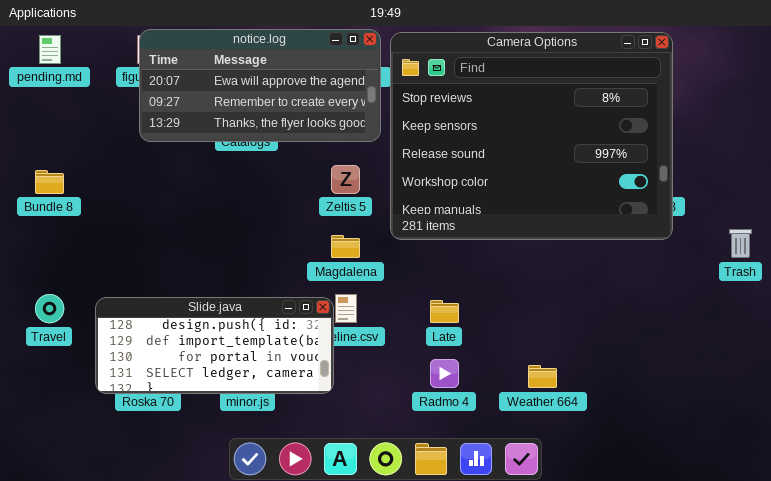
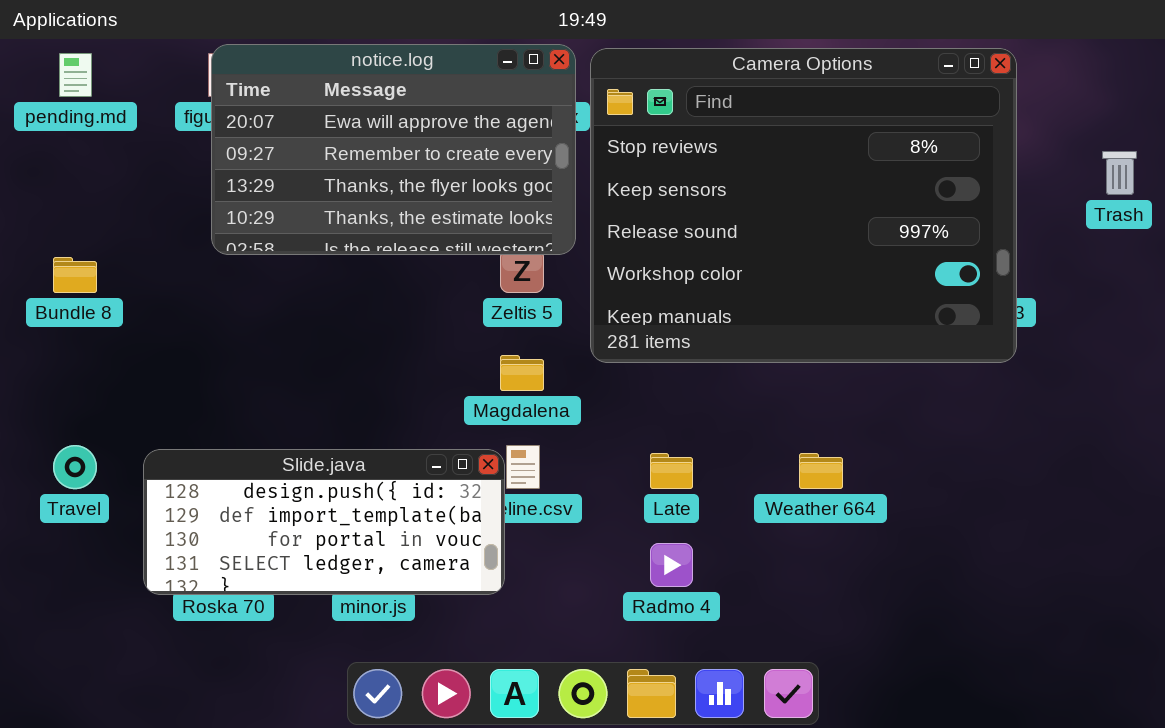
notice.log: [139,29,381,142] -> [211,44,576,255], resized
Trash: [729,229,752,258] -> [1102,151,1137,195], moved
Weather 664: [528,365,557,388] -> [799,453,843,489], moved

